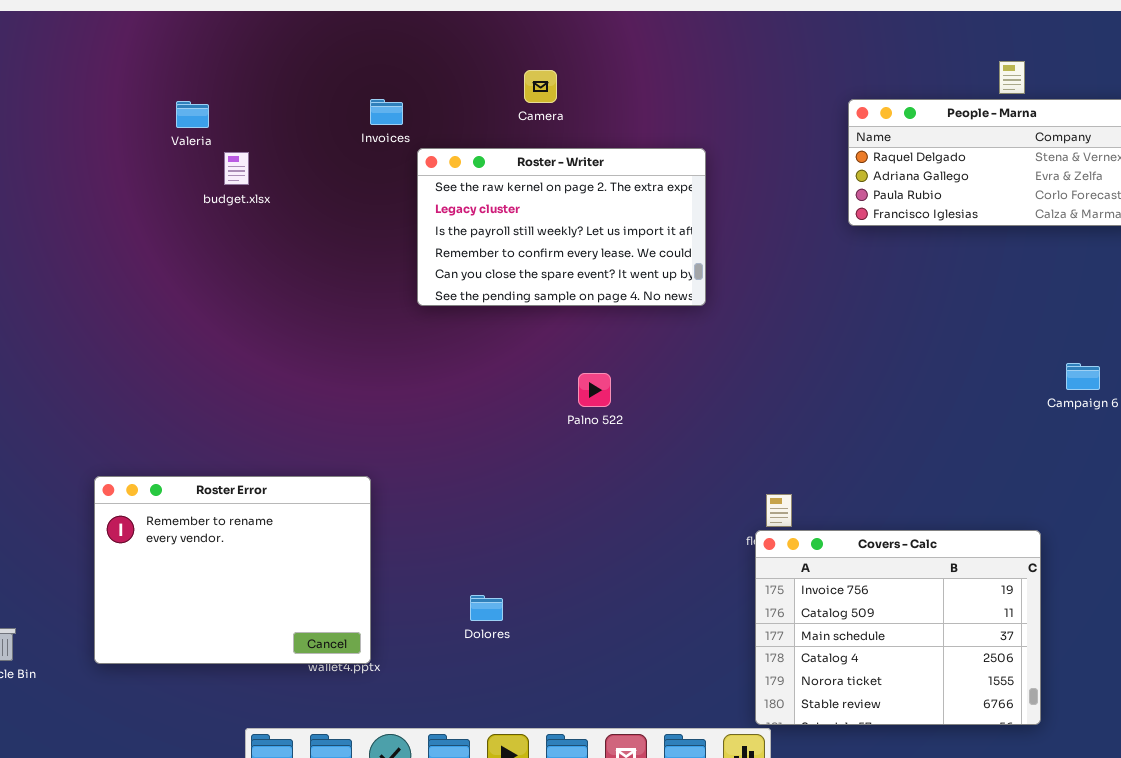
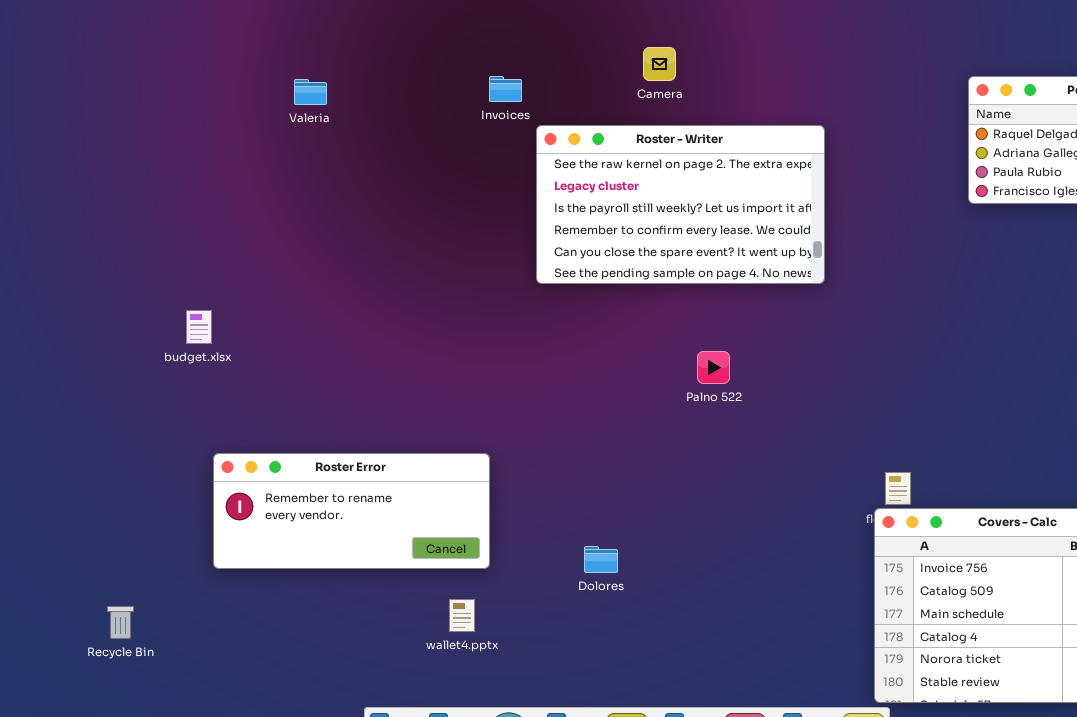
budget.xlsx: [224,152,249,185] -> [186,310,212,344], moved
Roster Error: [94,476,371,664] -> [213,453,490,569], resized
Dolores: [470,595,503,621] -> [584,546,618,573], moved

